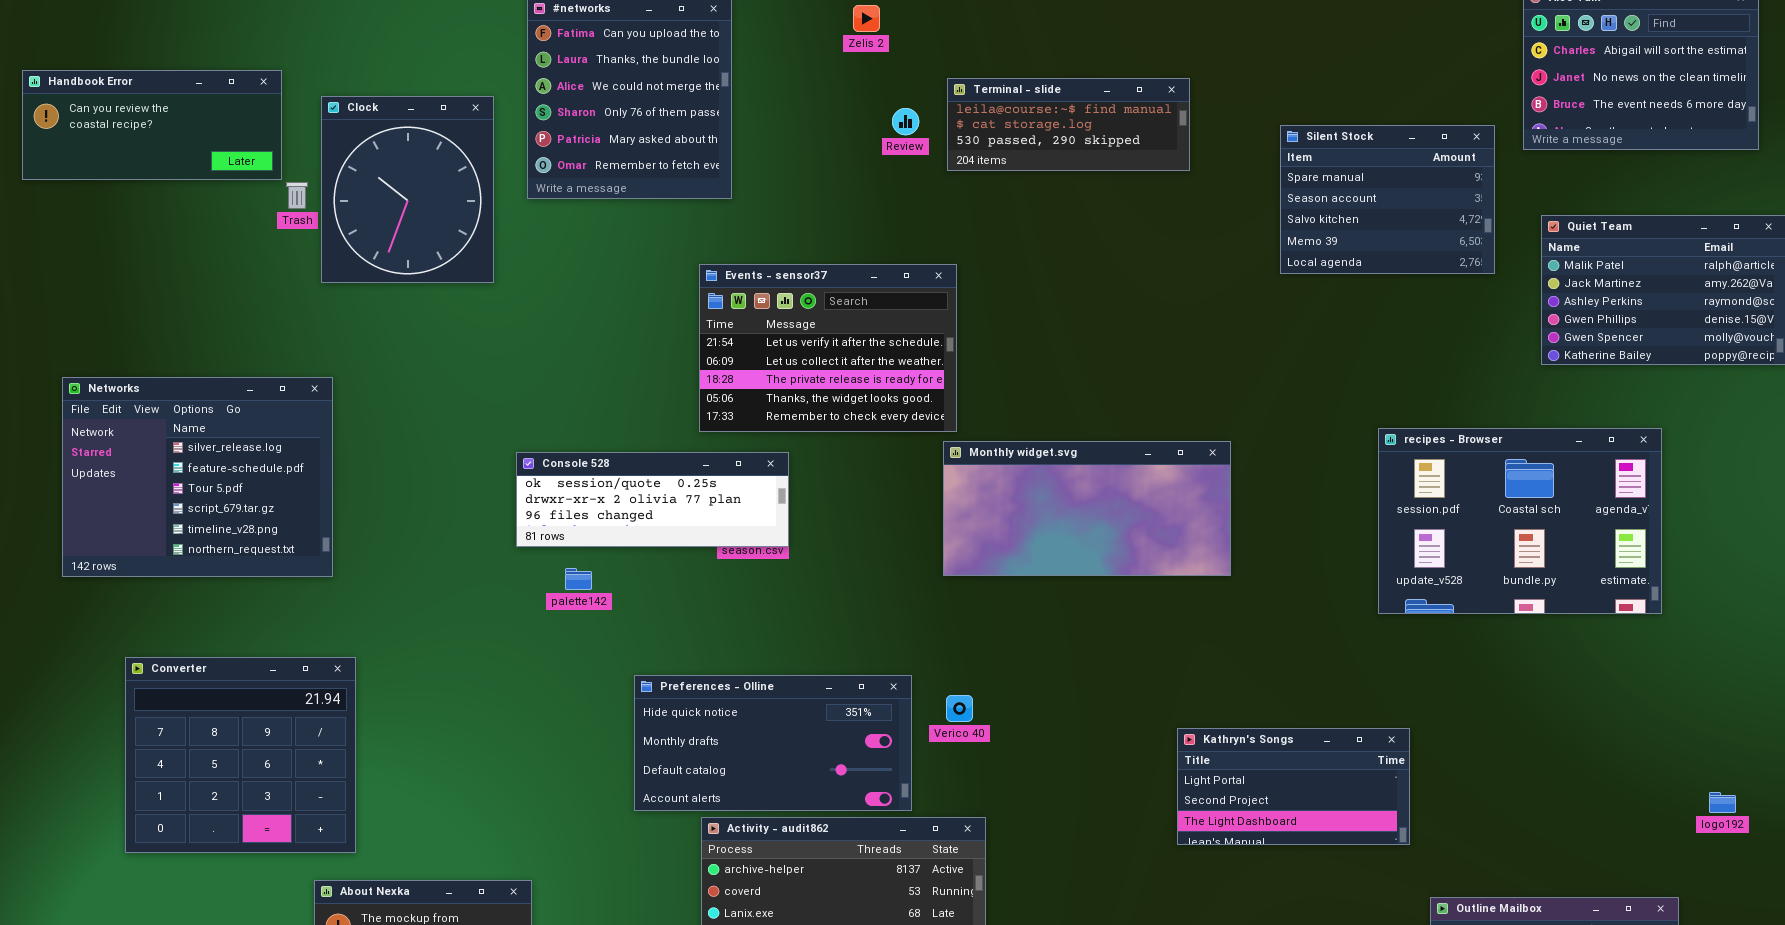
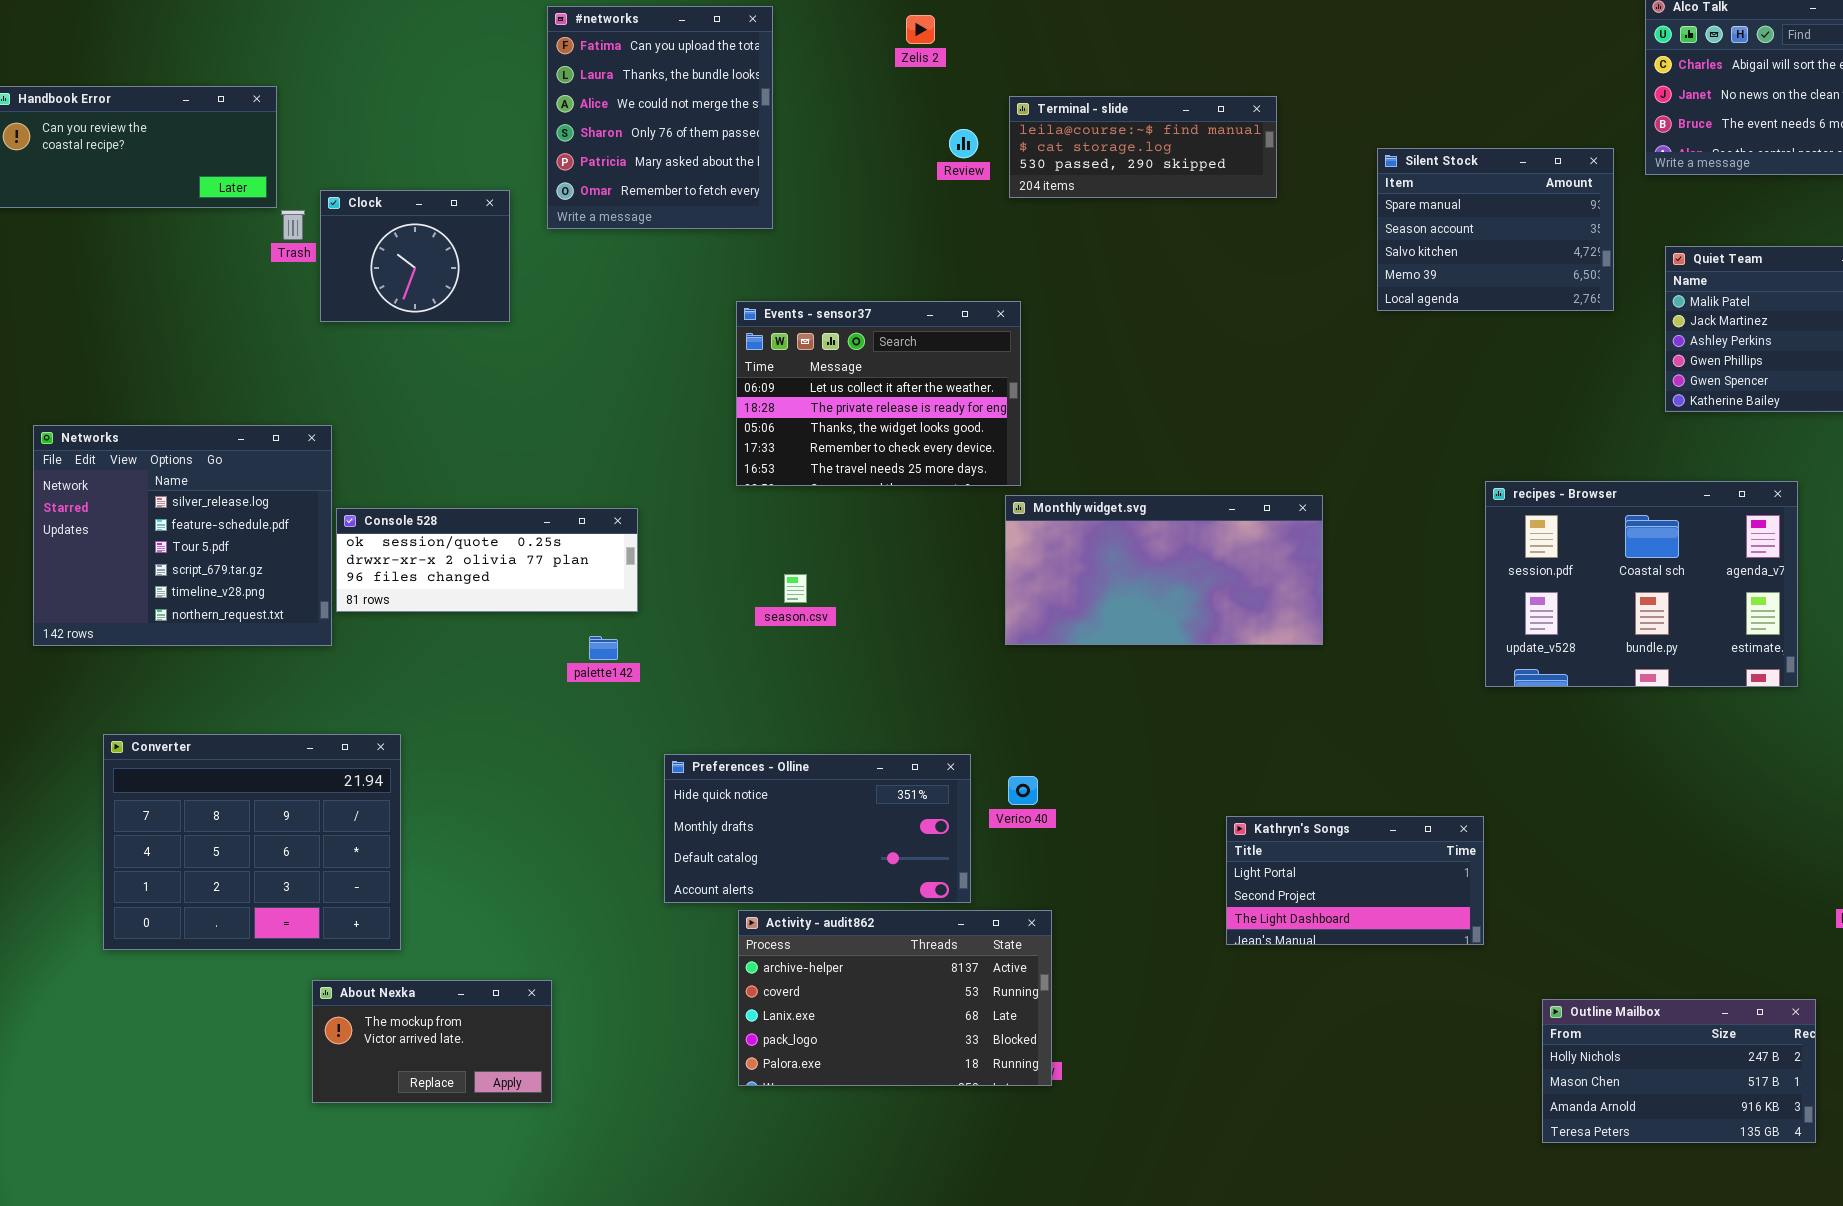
Clock: [321,96,494,283] -> [320,190,510,322], resized
Events - sensor37: [699,264,957,432] -> [736,301,1021,486], scrolled down 1 row
Console 528: [516,452,789,547] -> [336,508,638,612], moved
Converter: [125,657,356,853] -> [103,734,401,950], resized
Kathryn's Songs: [1177,728,1410,845] -> [1226,816,1484,945], moved

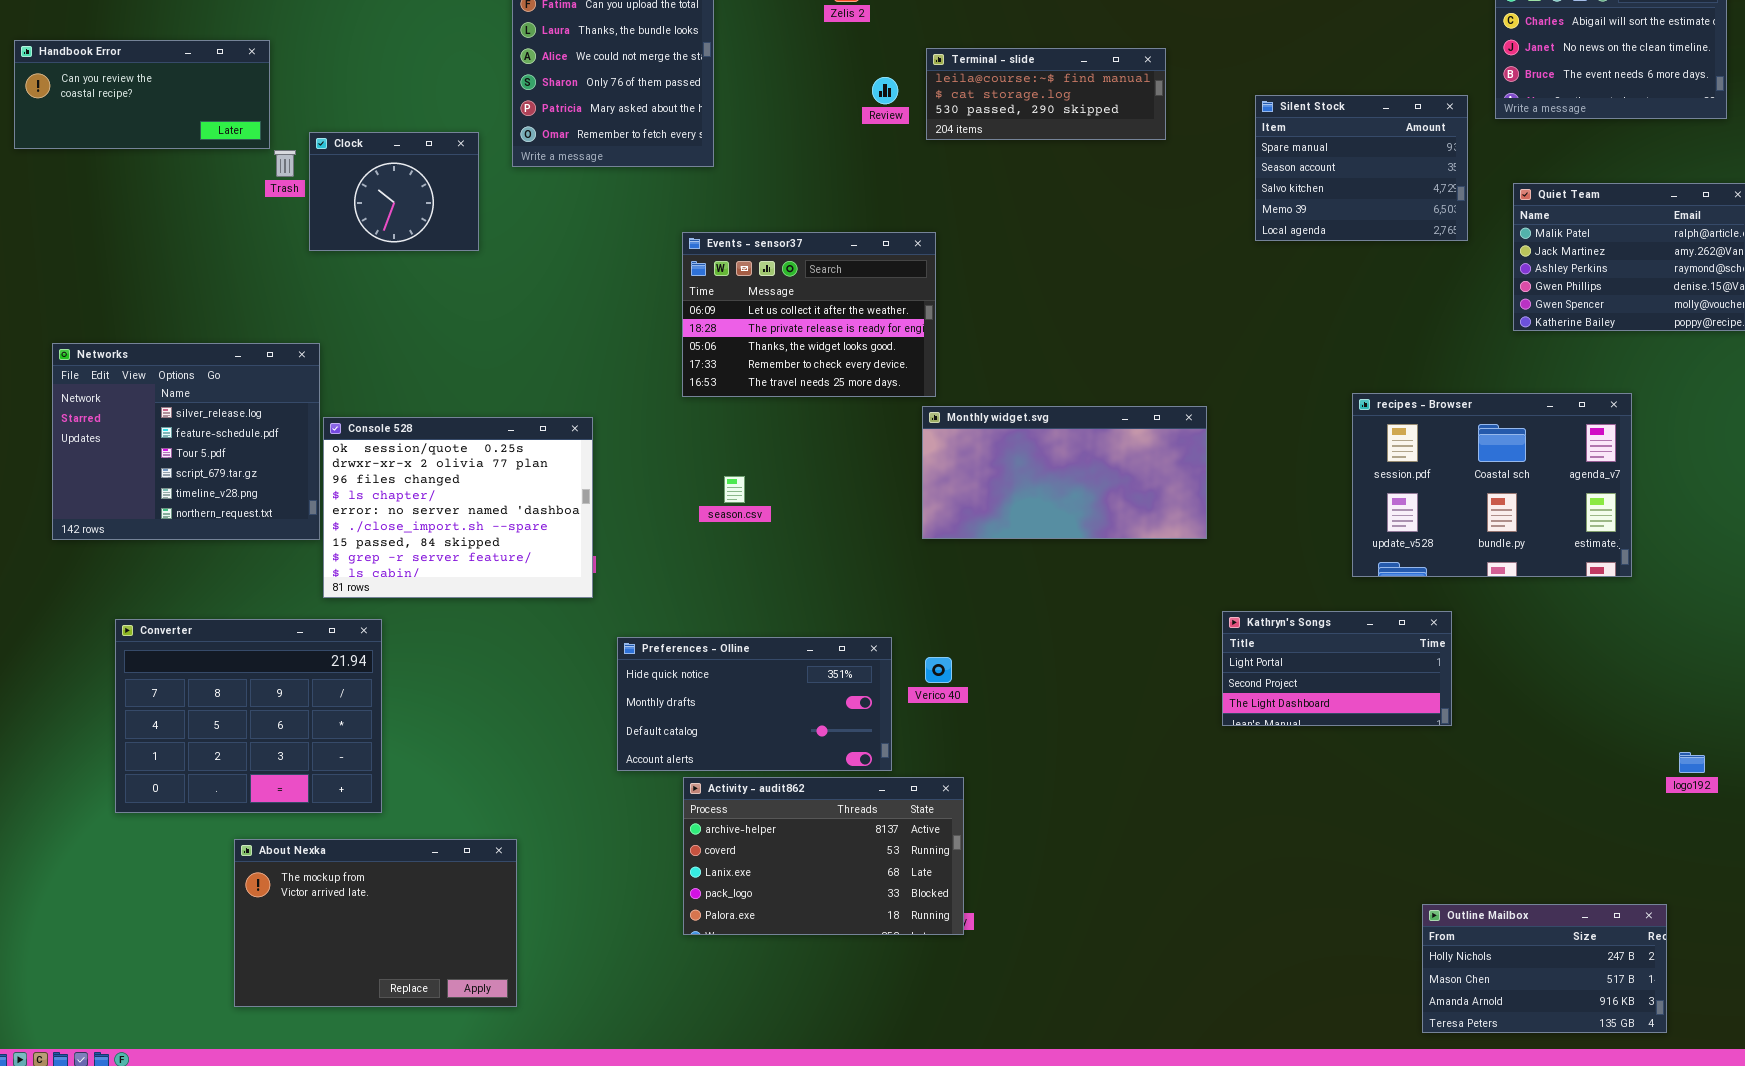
Console 528: [336,508,638,612] -> [323,417,593,598], resized
Kathryn's Songs: [1226,816,1484,945] -> [1222,611,1452,726], moved
About Nexka: [312,980,552,1103] -> [234,839,517,1007], resized
Outline Mailbox: [1542,999,1816,1143] -> [1422,904,1667,1033], moved

